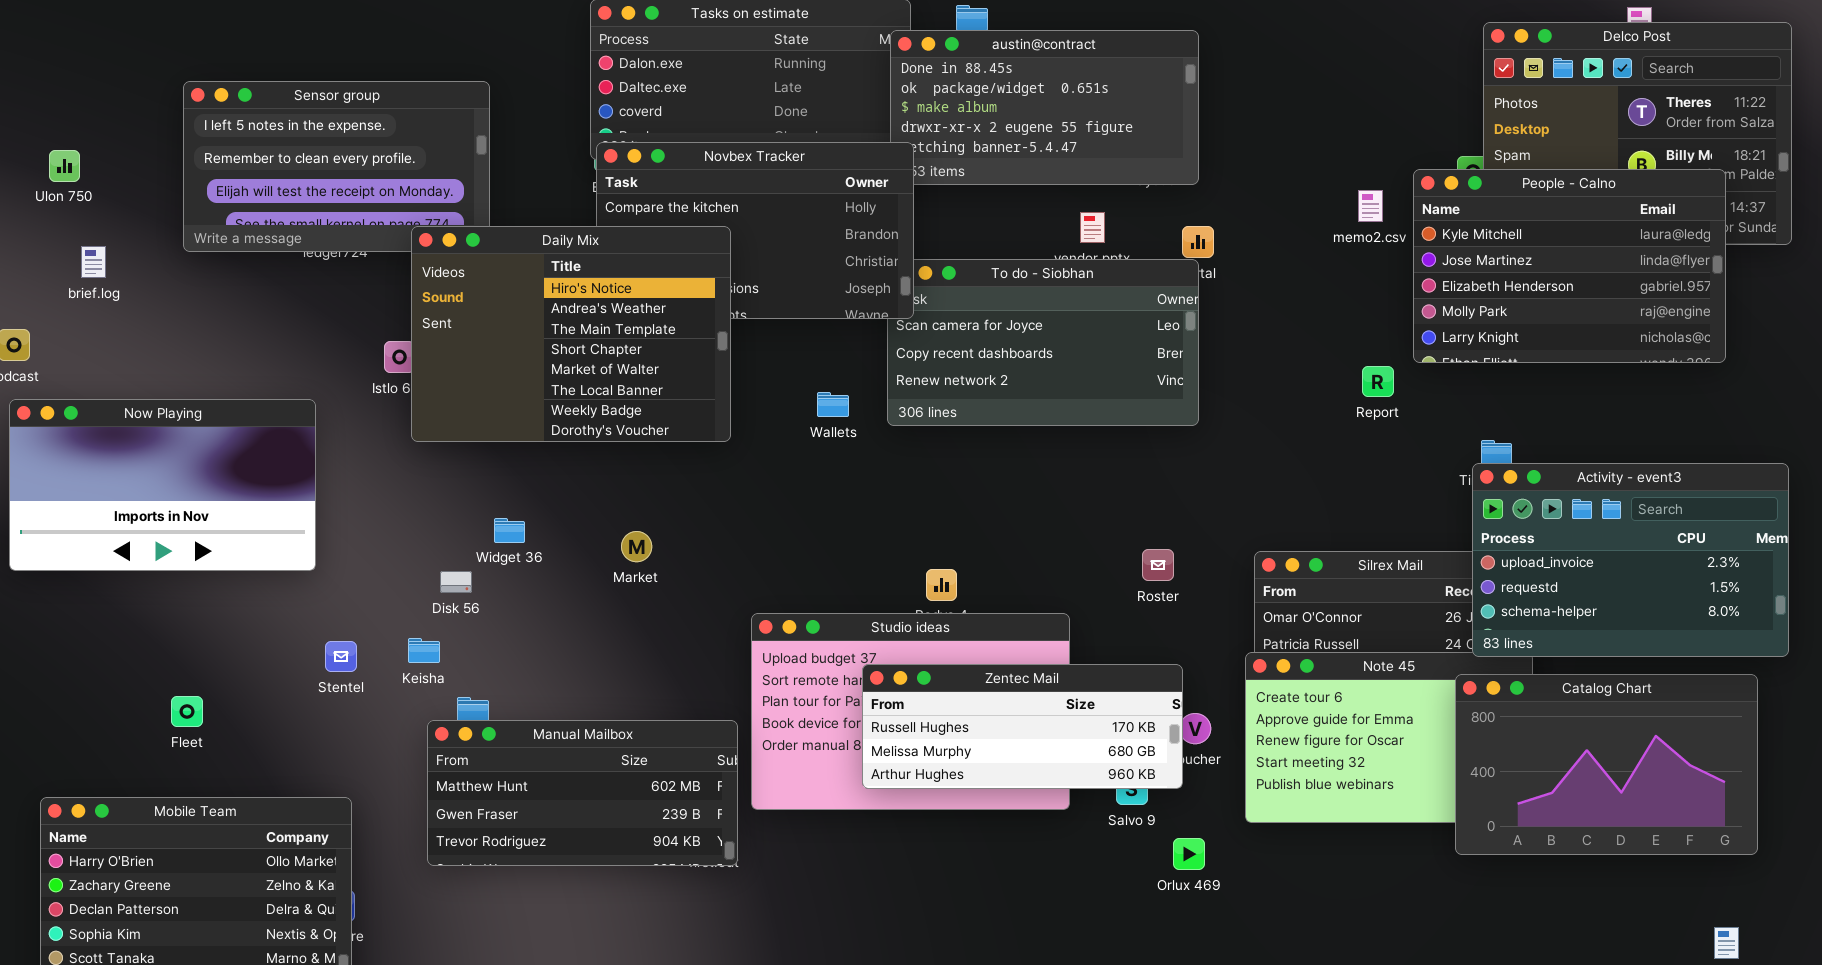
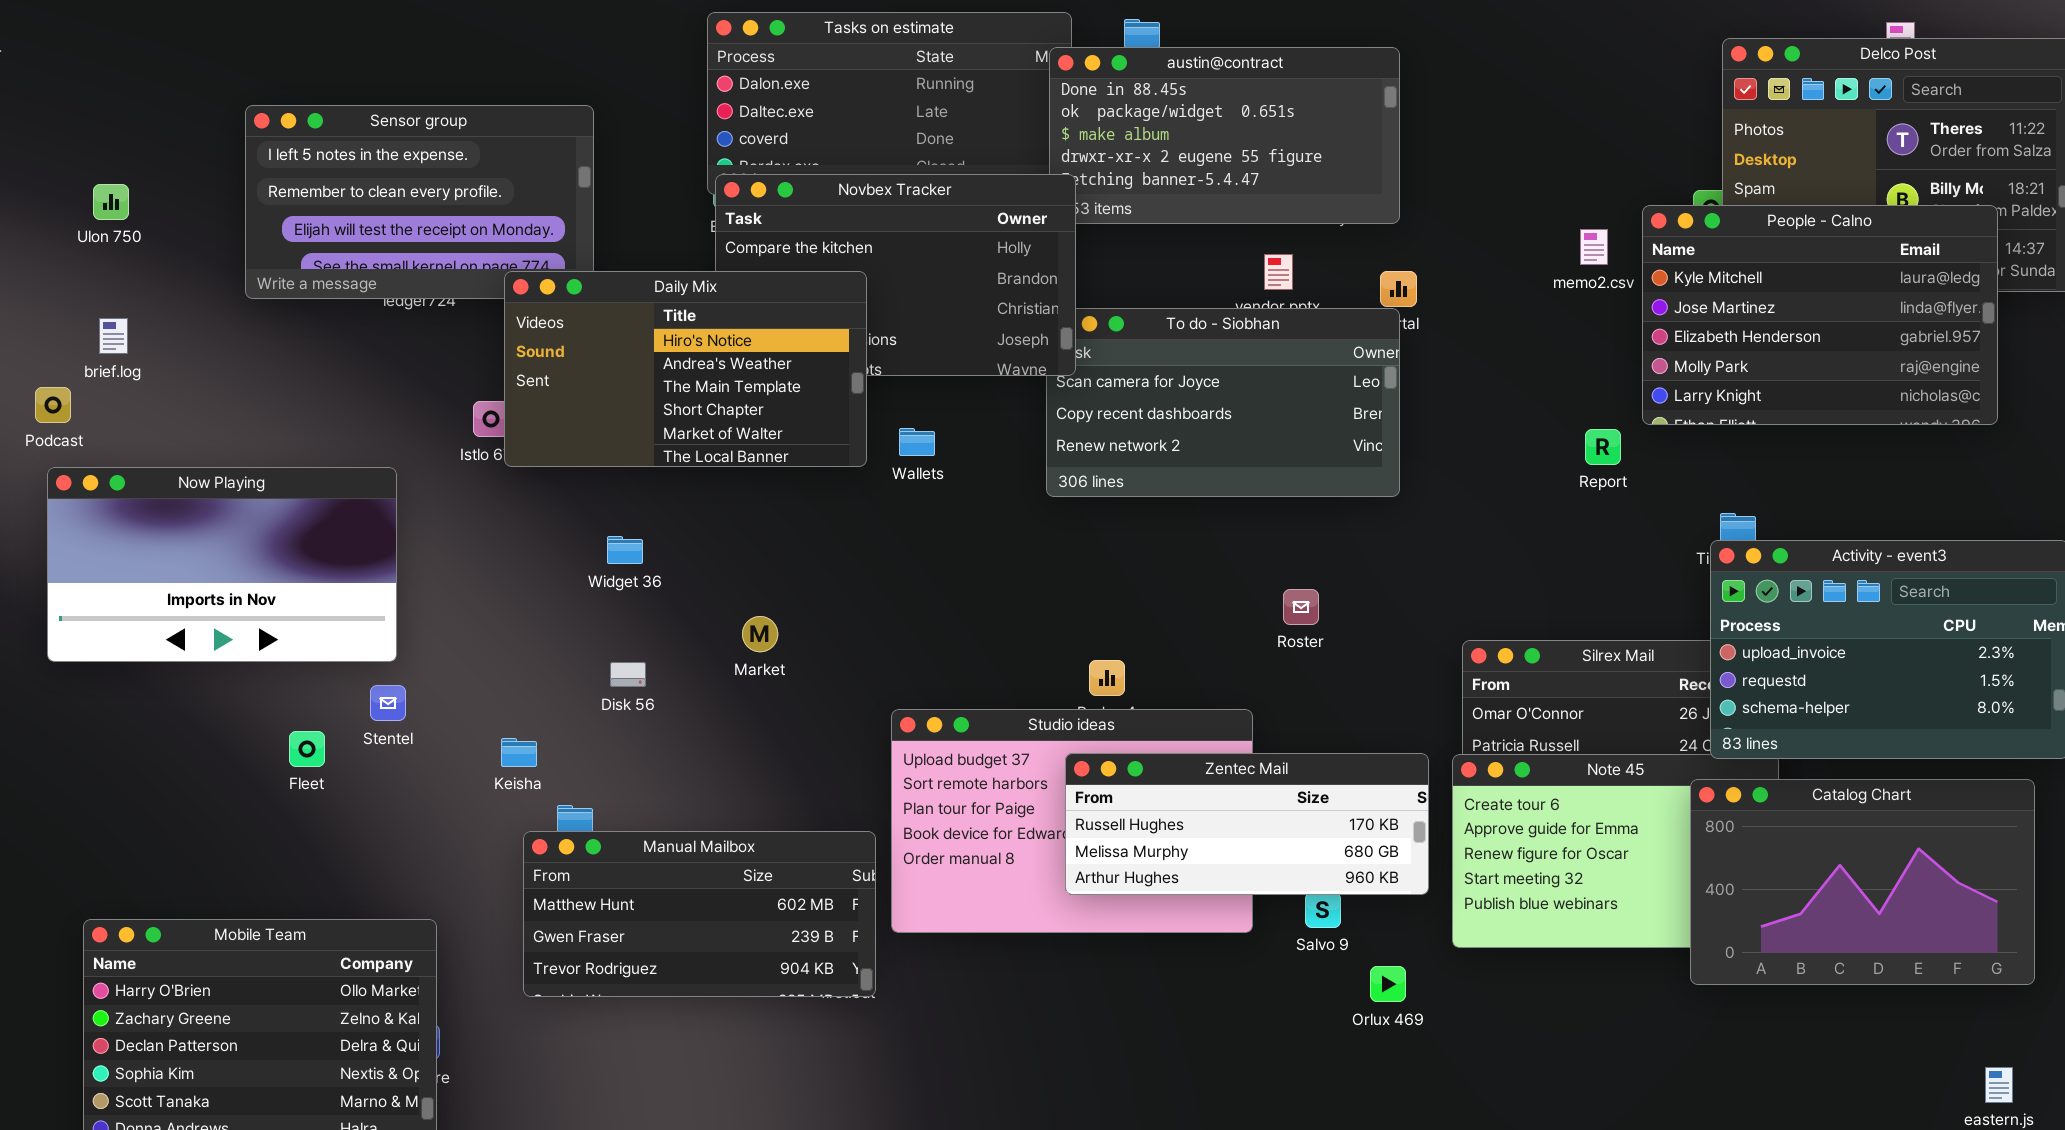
Daily Mix: [411,226,731,442] -> [504,271,867,467], resized
brief.log: [81,246,106,278] -> [99,318,128,354], moved
Wallets: [817,392,849,417] -> [899,428,935,456], moved
Widget 36: [494,518,525,543] -> [607,536,643,564], moved
Roster: [1142,549,1174,581] -> [1283,589,1319,625], moved
Disk 56: [440,571,472,593] -> [610,662,646,687], moved
Stentel: [325,641,357,672] -> [370,685,406,721], moved
Zentec Mail: [862,664,1183,789] -> [1065,753,1429,895], moved
Fleet: [171,696,203,727] -> [289,731,325,767], moved

